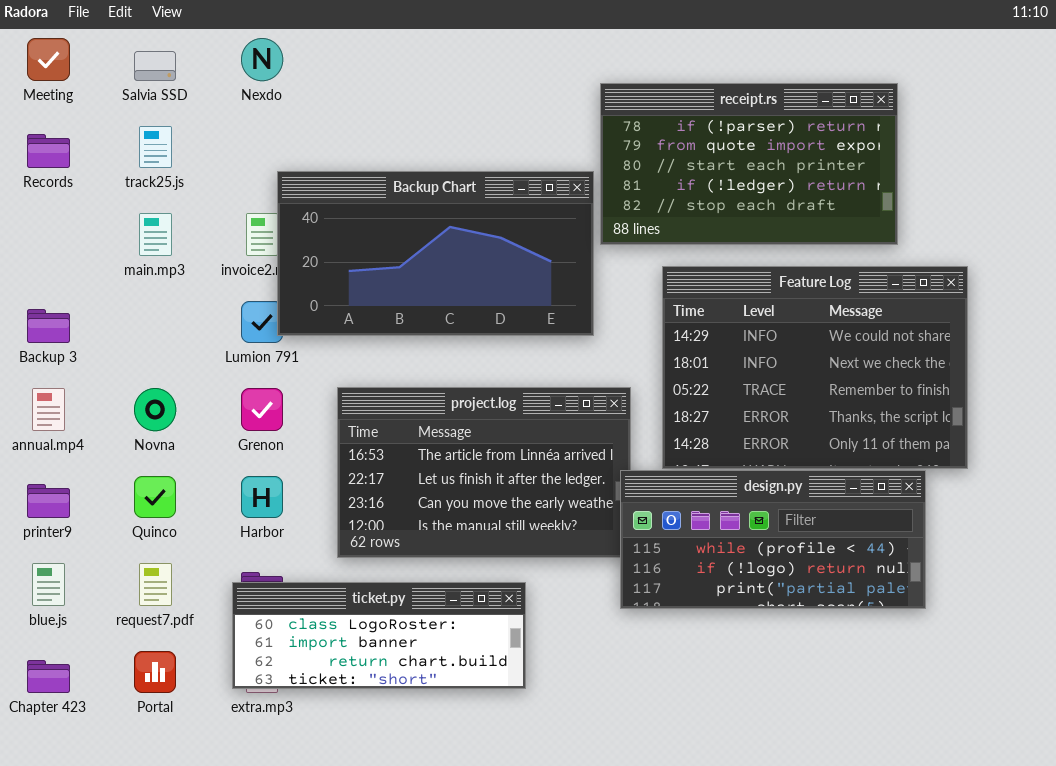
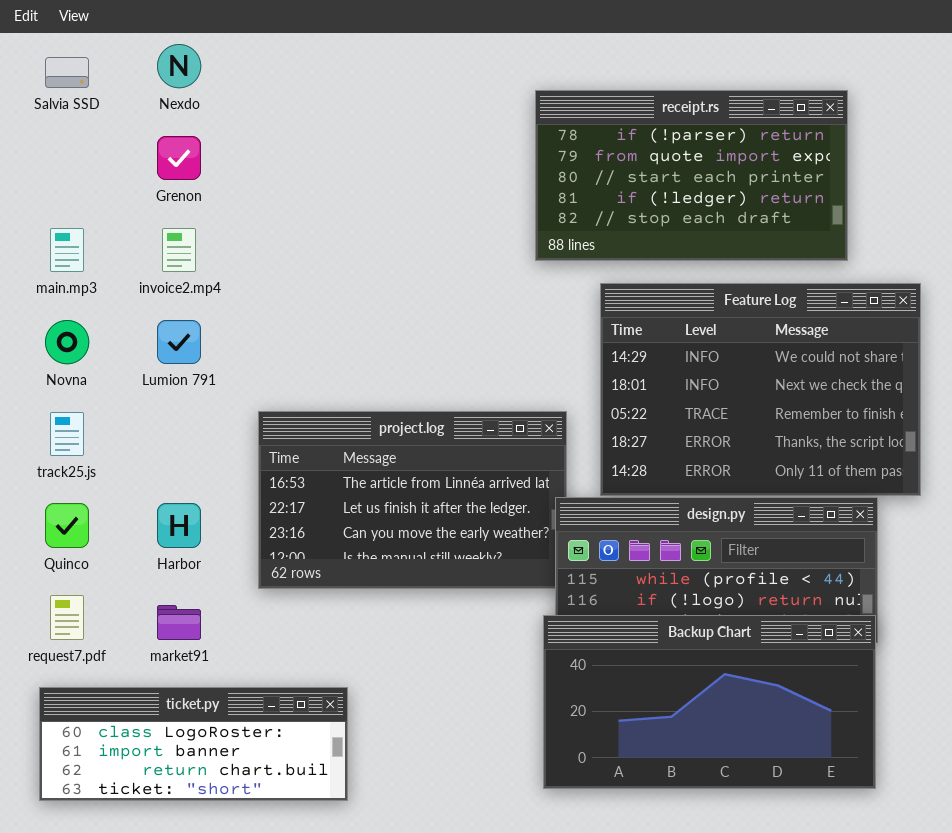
track25.js: [139,126,172,168] -> [50,412,84,456], moved
Backup Chart: [277,171,594,336] -> [543,615,876,789], moved
Novna: [134,388,176,431] -> [45,320,89,364], moved
Grenon: [241,388,283,431] -> [157,136,201,180], moved
ticket.py: [232,582,526,689] -> [39,687,348,801], moved

